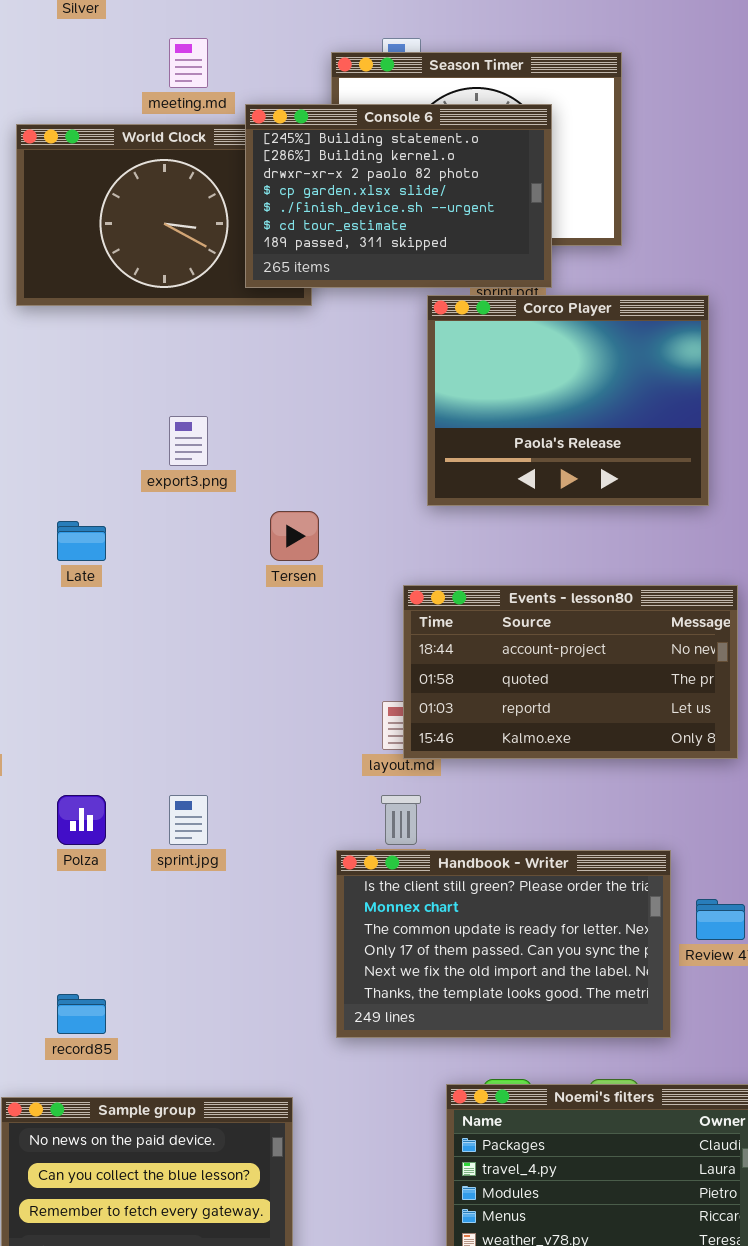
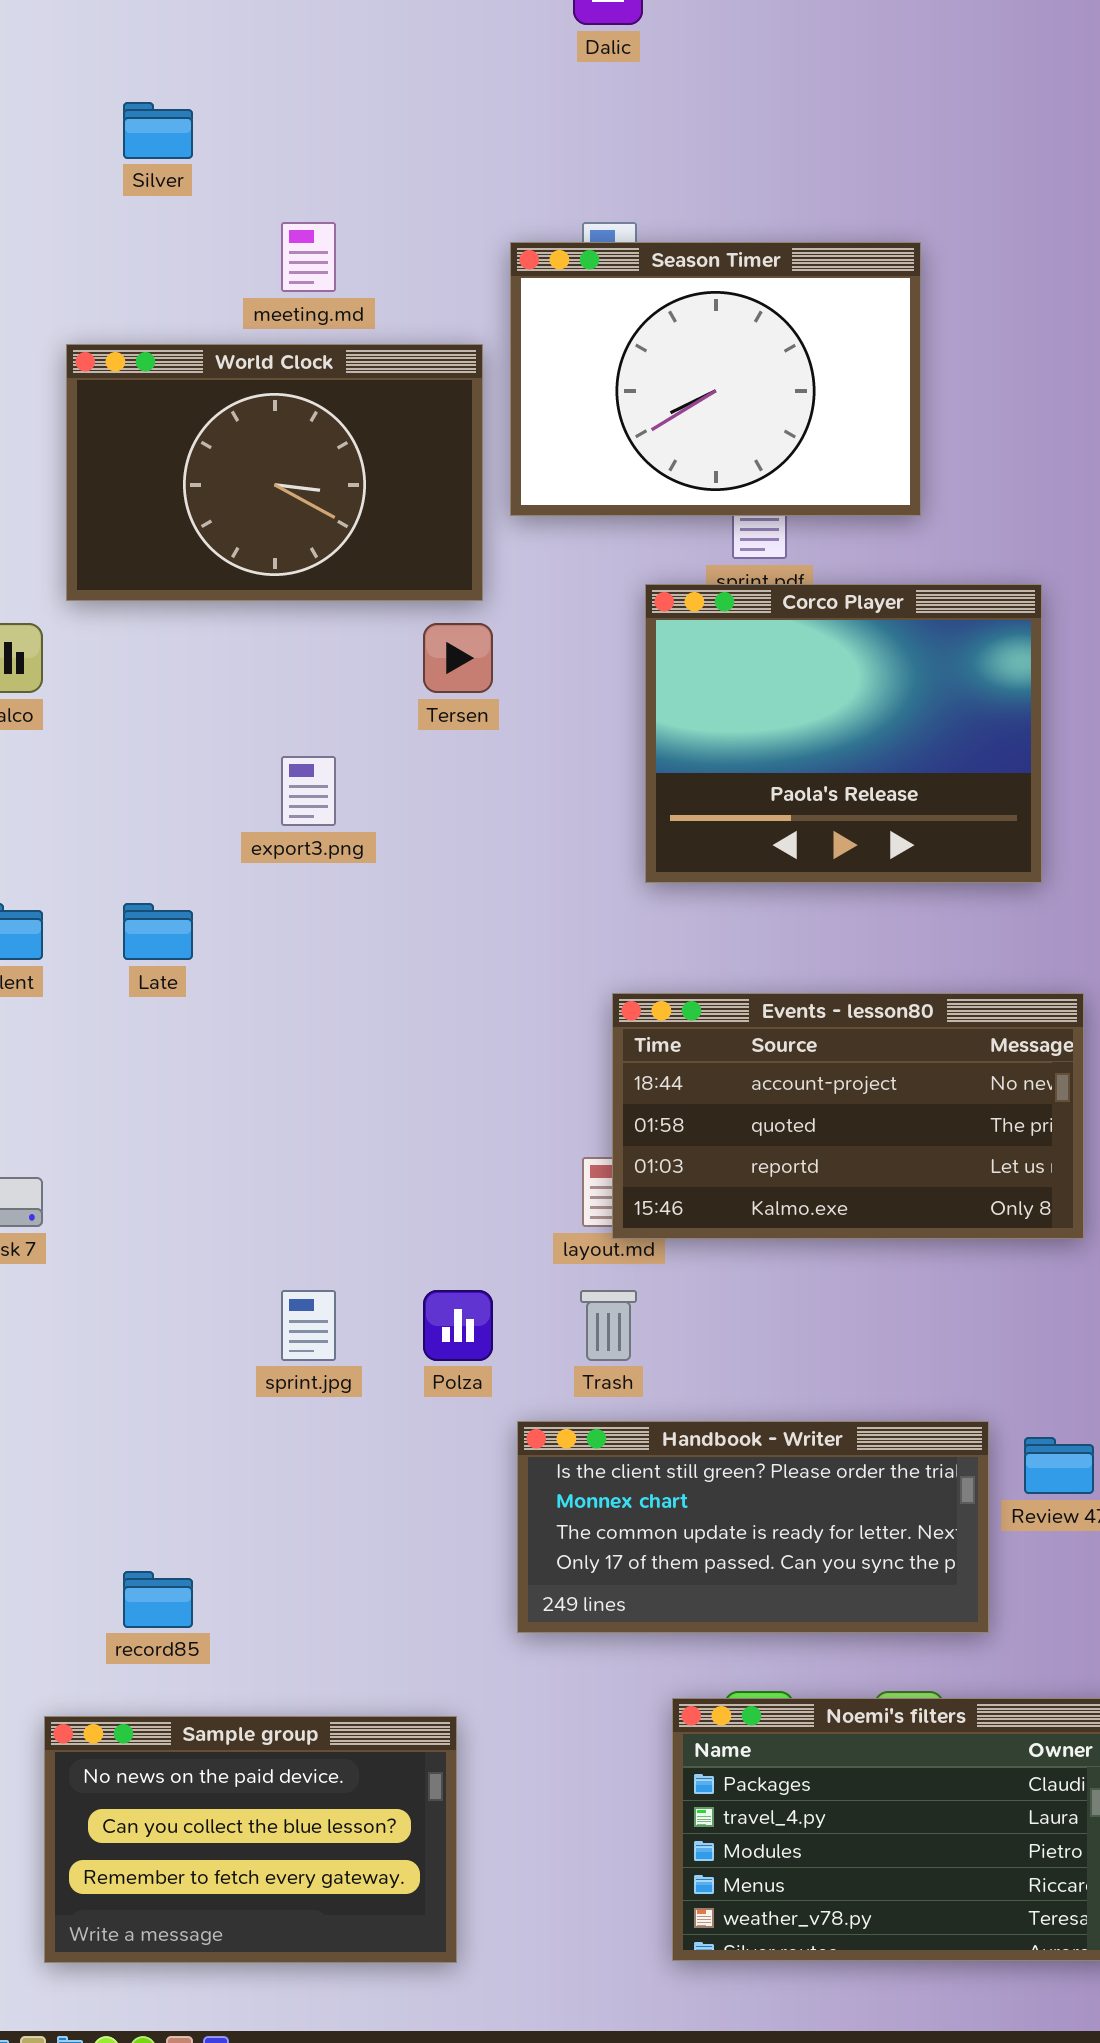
Console 6: [245,104,552,288] -> none, closed
Tersen: [270,511,319,561] -> [423,623,493,693], moved
Polza: [57,795,106,845] -> [423,1290,493,1361], moved
Handbook - Writer: [336,850,671,1038] -> [517,1421,989,1633], resized

